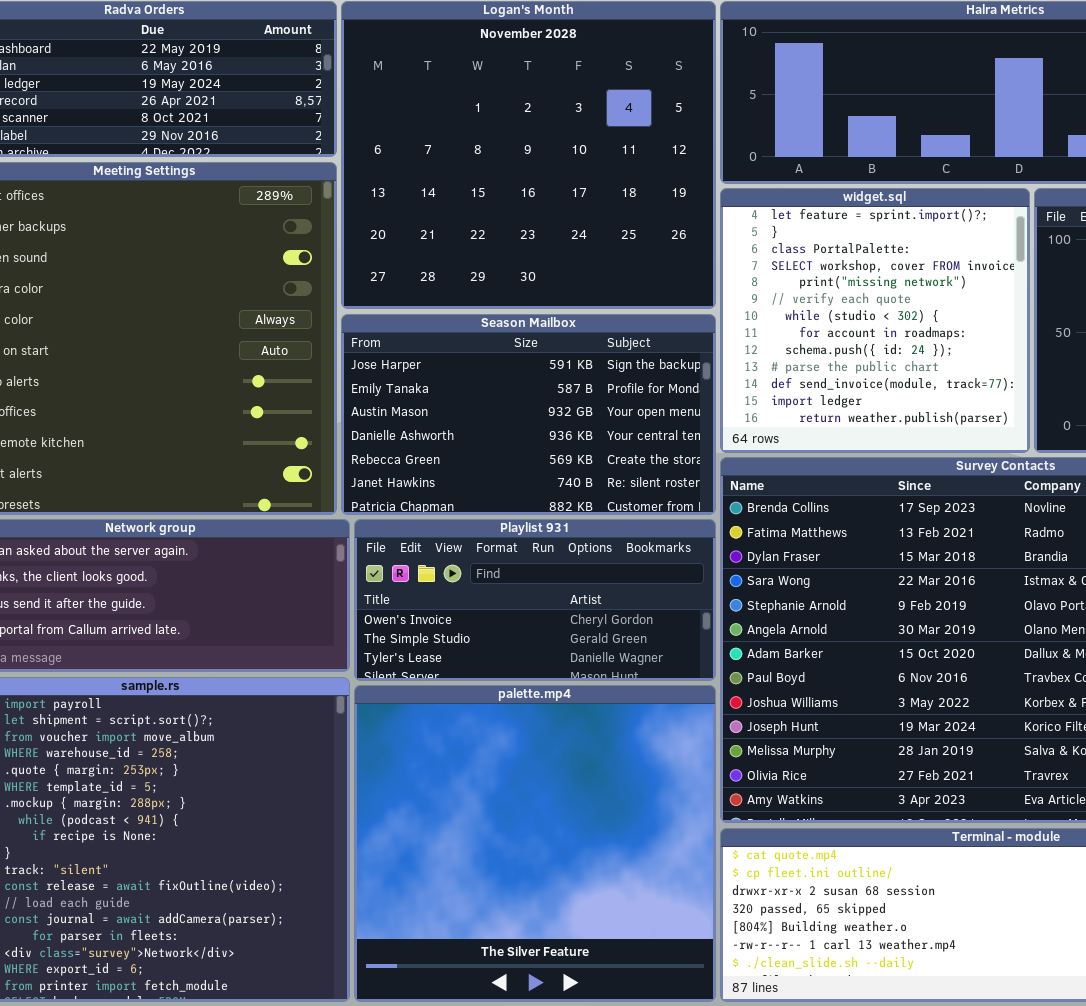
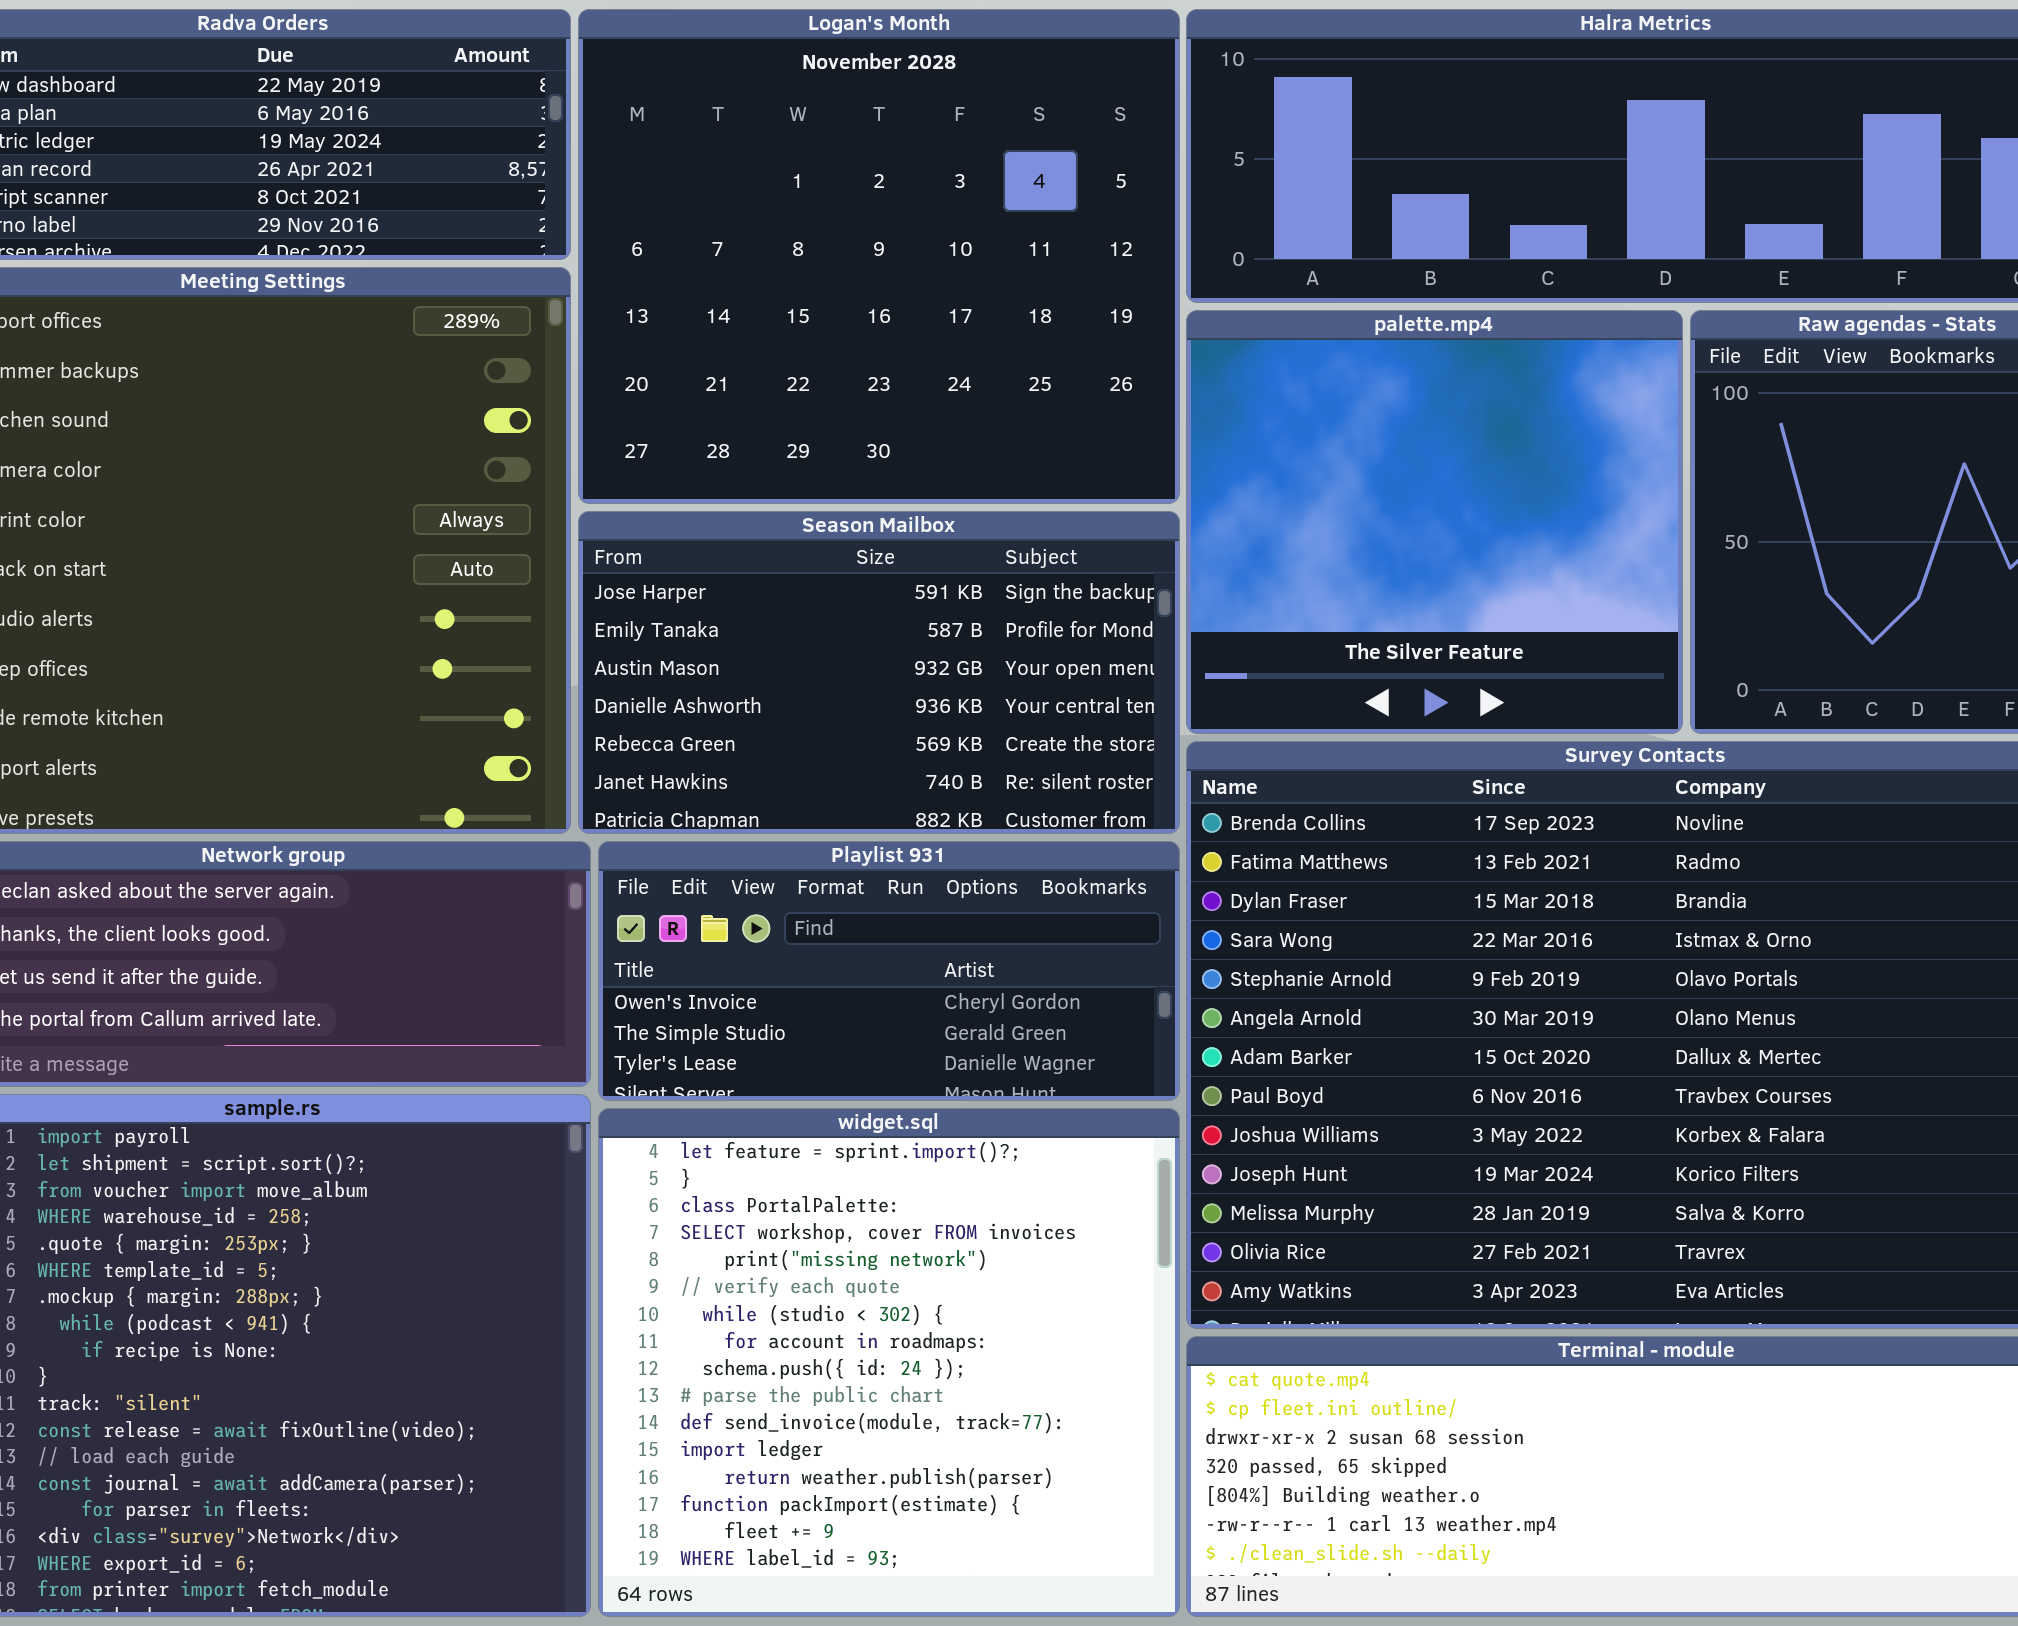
widget.sql: [720,188,1030,453] -> [598,1108,1180,1617], moved, resized
palette.mp4: [354,685,716,1002] -> [1186,310,1683,734], moved, resized

